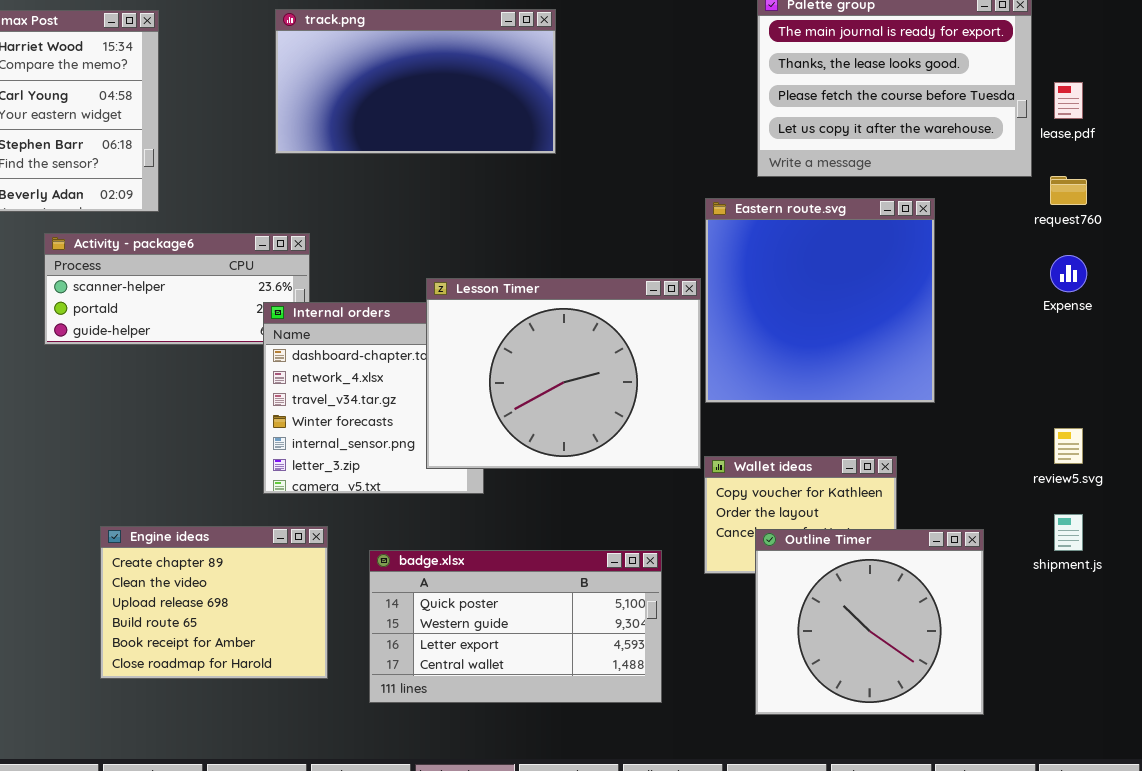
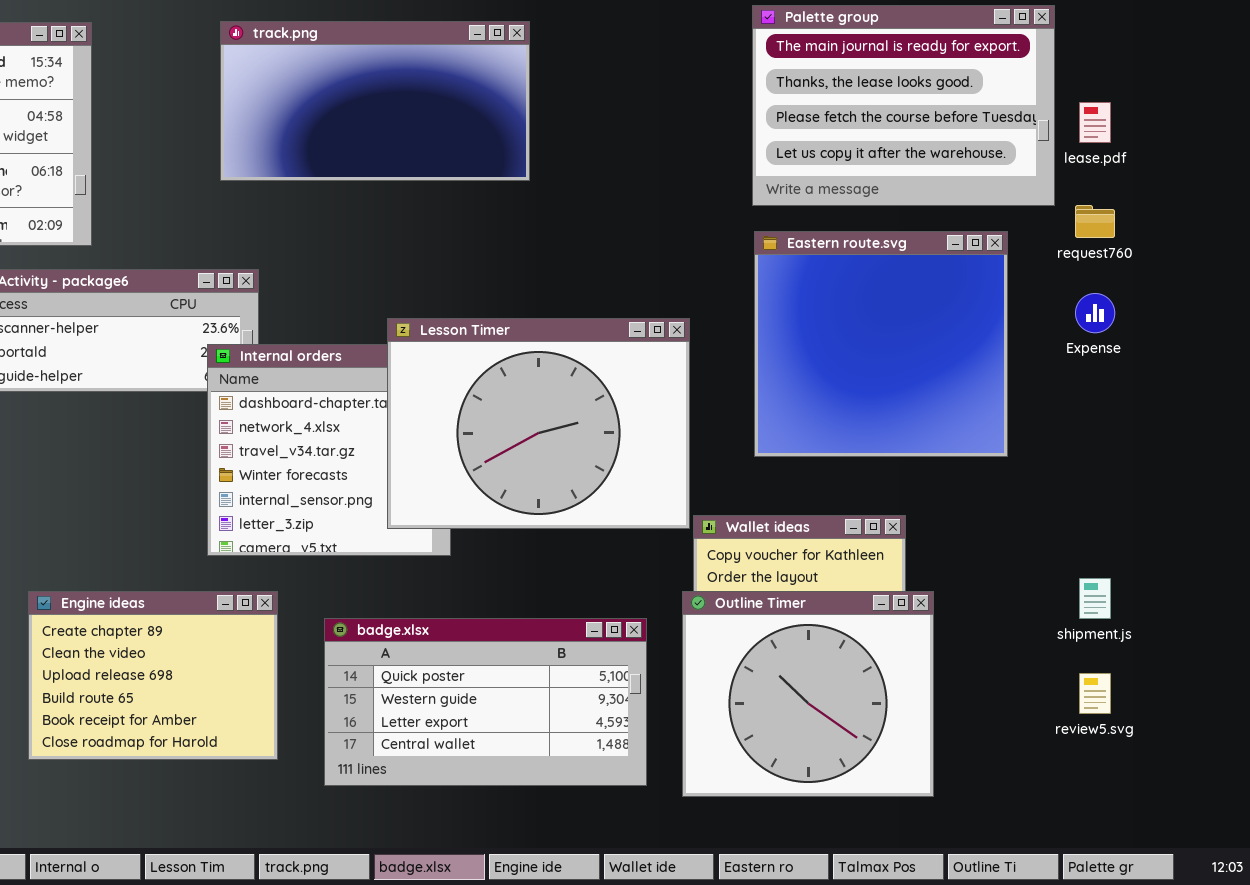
Eastern route.svg: [705,198,935,403] -> [754,231,1008,457], moved
review5.svg: [1054,428,1083,464] -> [1079,673,1111,714], moved
Outline Timer: [755,529,984,715] -> [682,591,934,797], moved

